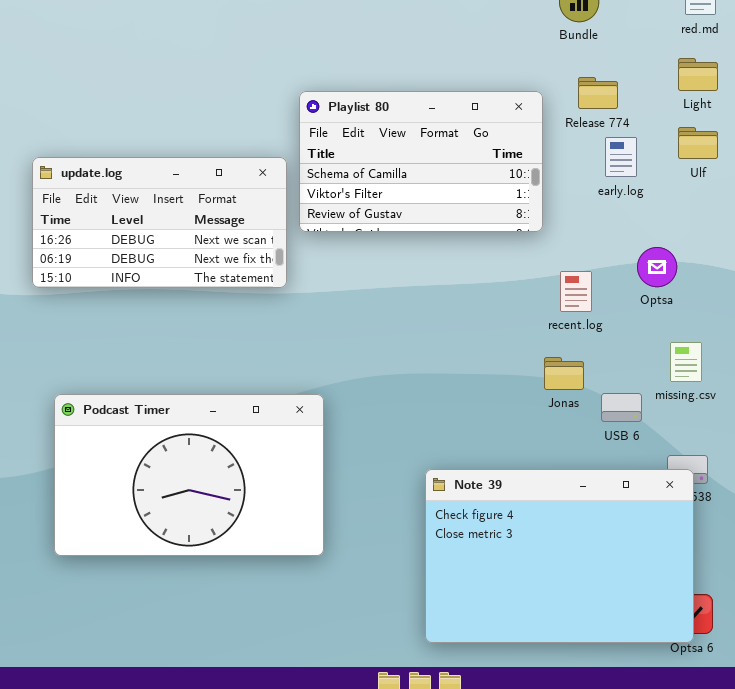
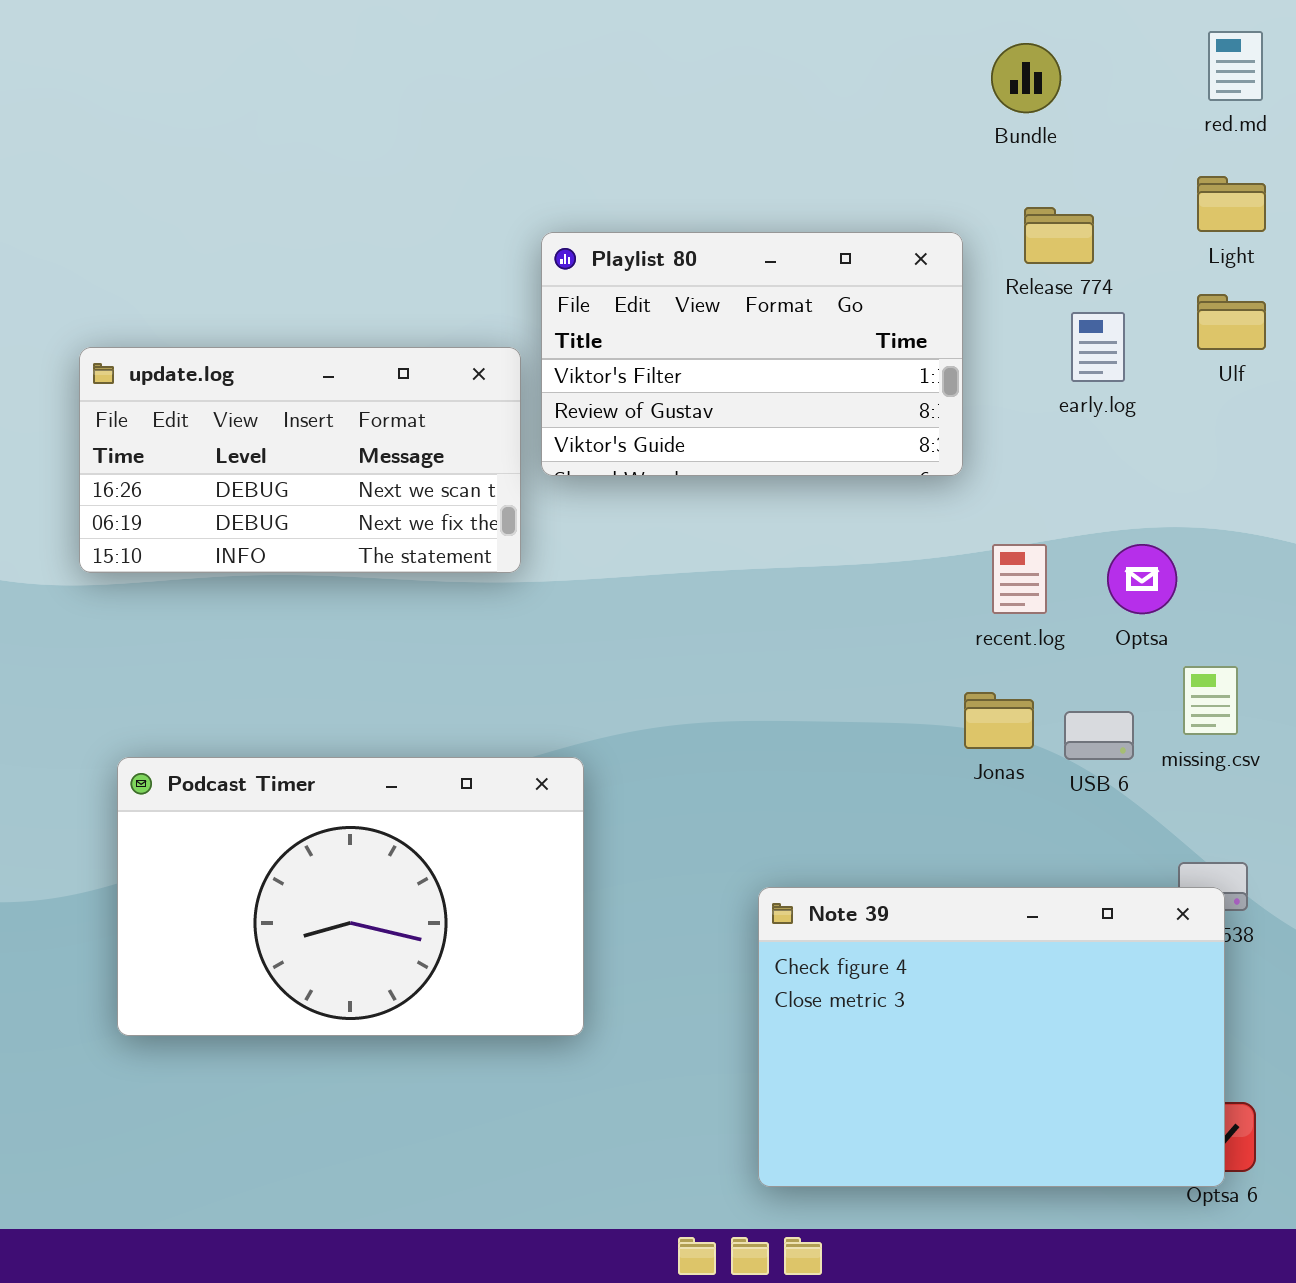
Playlist 80: [299,91,543,232] -> [541,232,963,476], scrolled down 1 row
Optsa: [637,247,677,287] -> [1107,544,1177,614], moved
USB 6: [601,393,642,422] -> [1064,711,1134,760], moved

